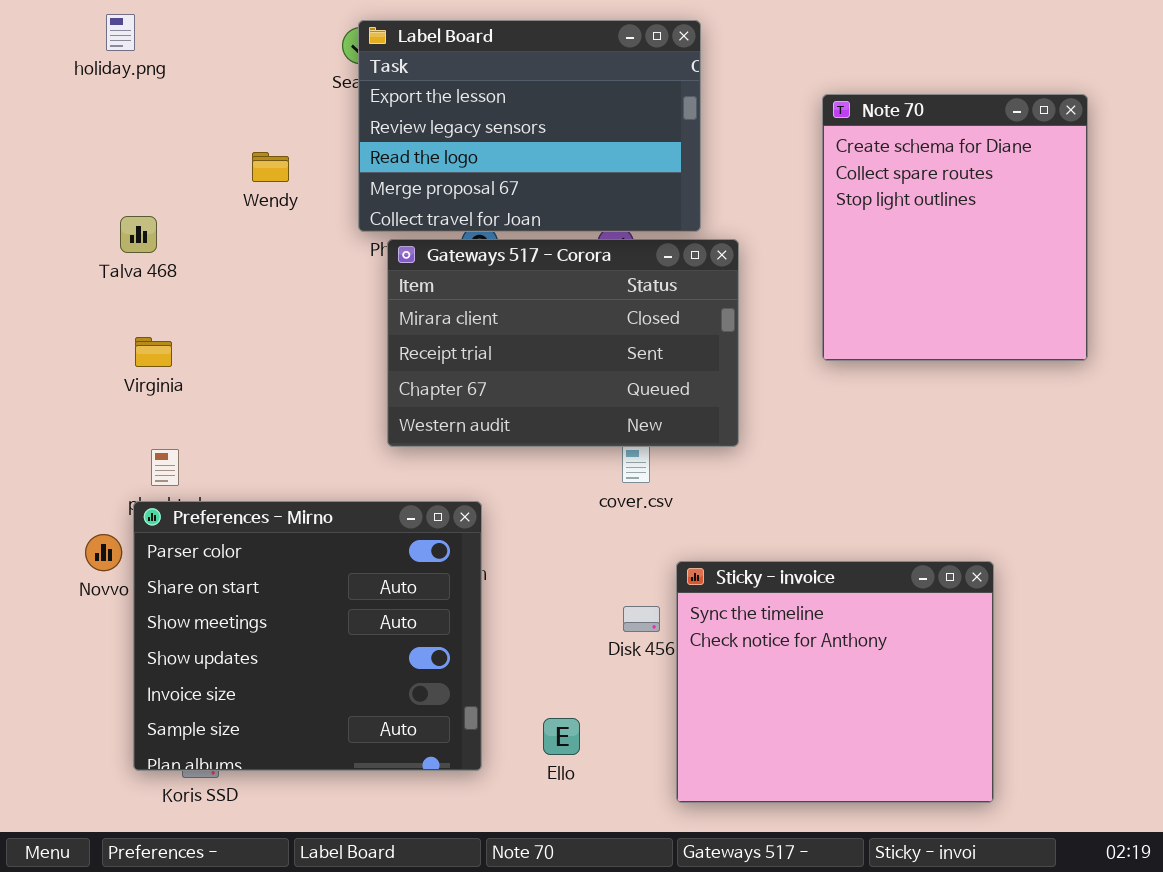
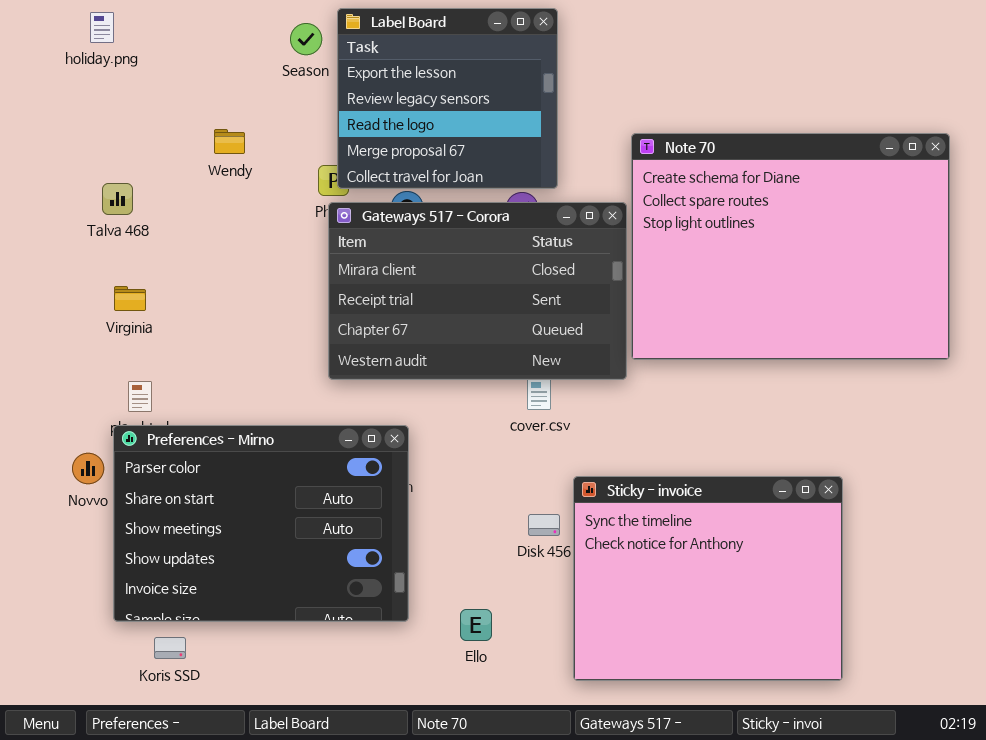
Label Board: [358,20,701,232] -> [337,8,558,189], moved, resized
Note 70: [822,94,1088,361] -> [631,133,950,360], moved, resized
Preferences - Mirno: [133,501,482,771] -> [113,425,409,622], resized

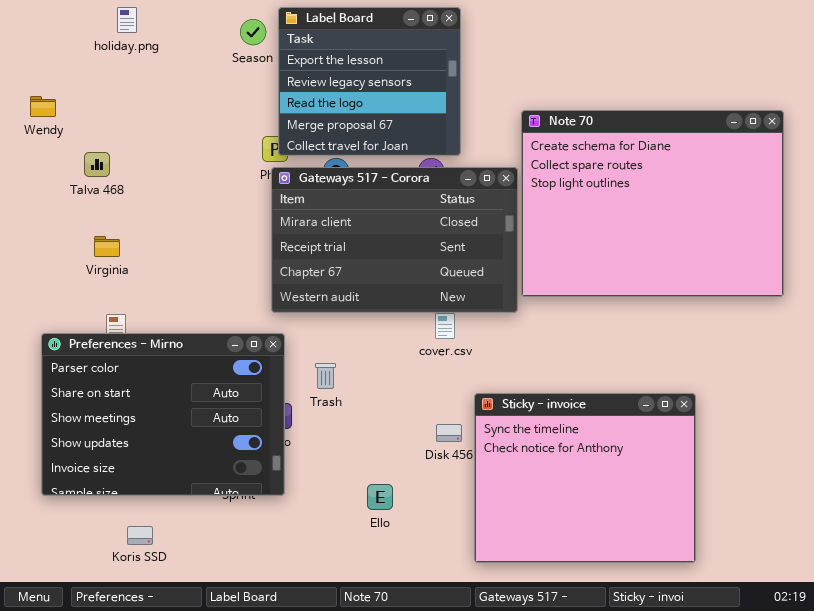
holiday.png: [90,12,114,43] -> [117,7,137,33], moved
Wendy: [214,129,245,154] -> [30,96,56,117], moved
Preferences - Mirno: [113,425,409,622] -> [41,333,285,496], moved
Ello: [460,609,492,641] -> [367,484,393,510], moved

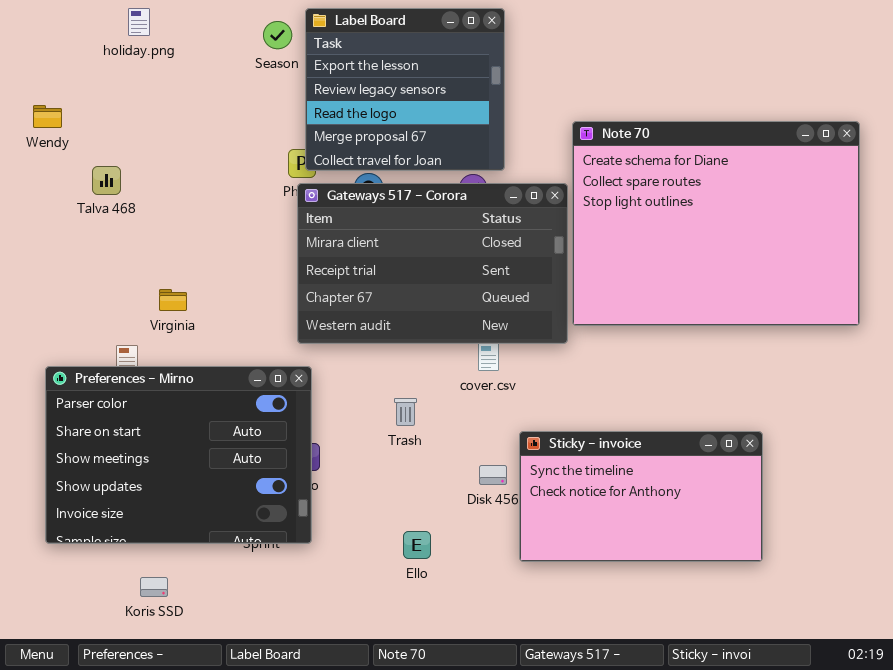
Virginia: [94,236,120,257] -> [159,289,187,311], moved
Trash: [315,363,336,389] -> [394,398,417,426], moved
Sticky - invoice: [474,393,696,563] -> [519,431,763,562], resized

